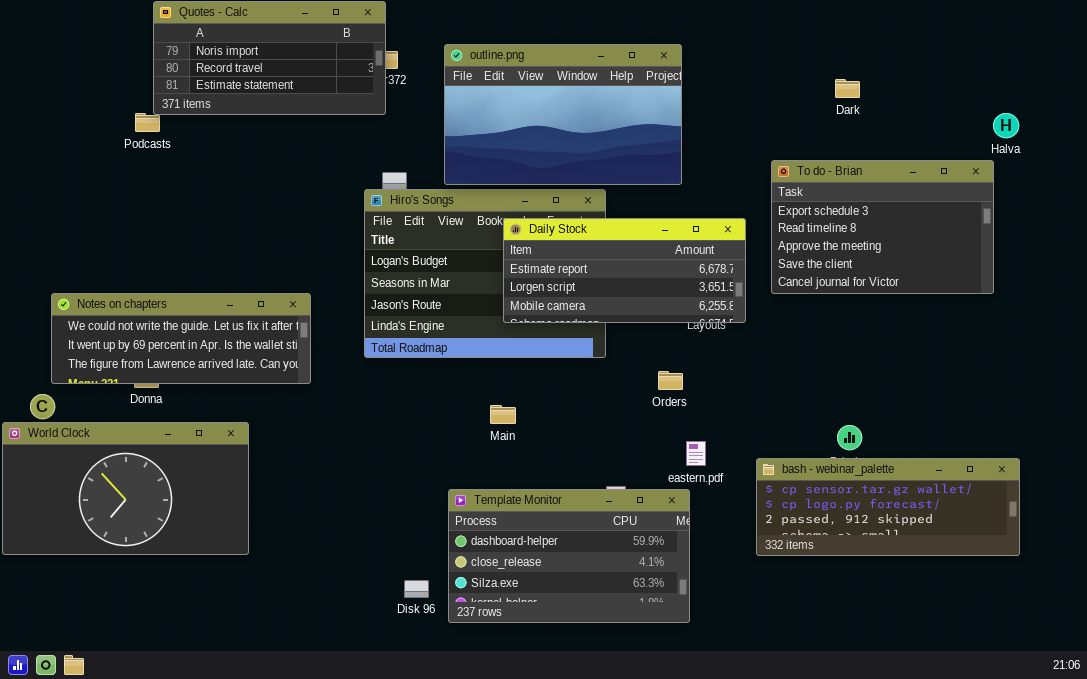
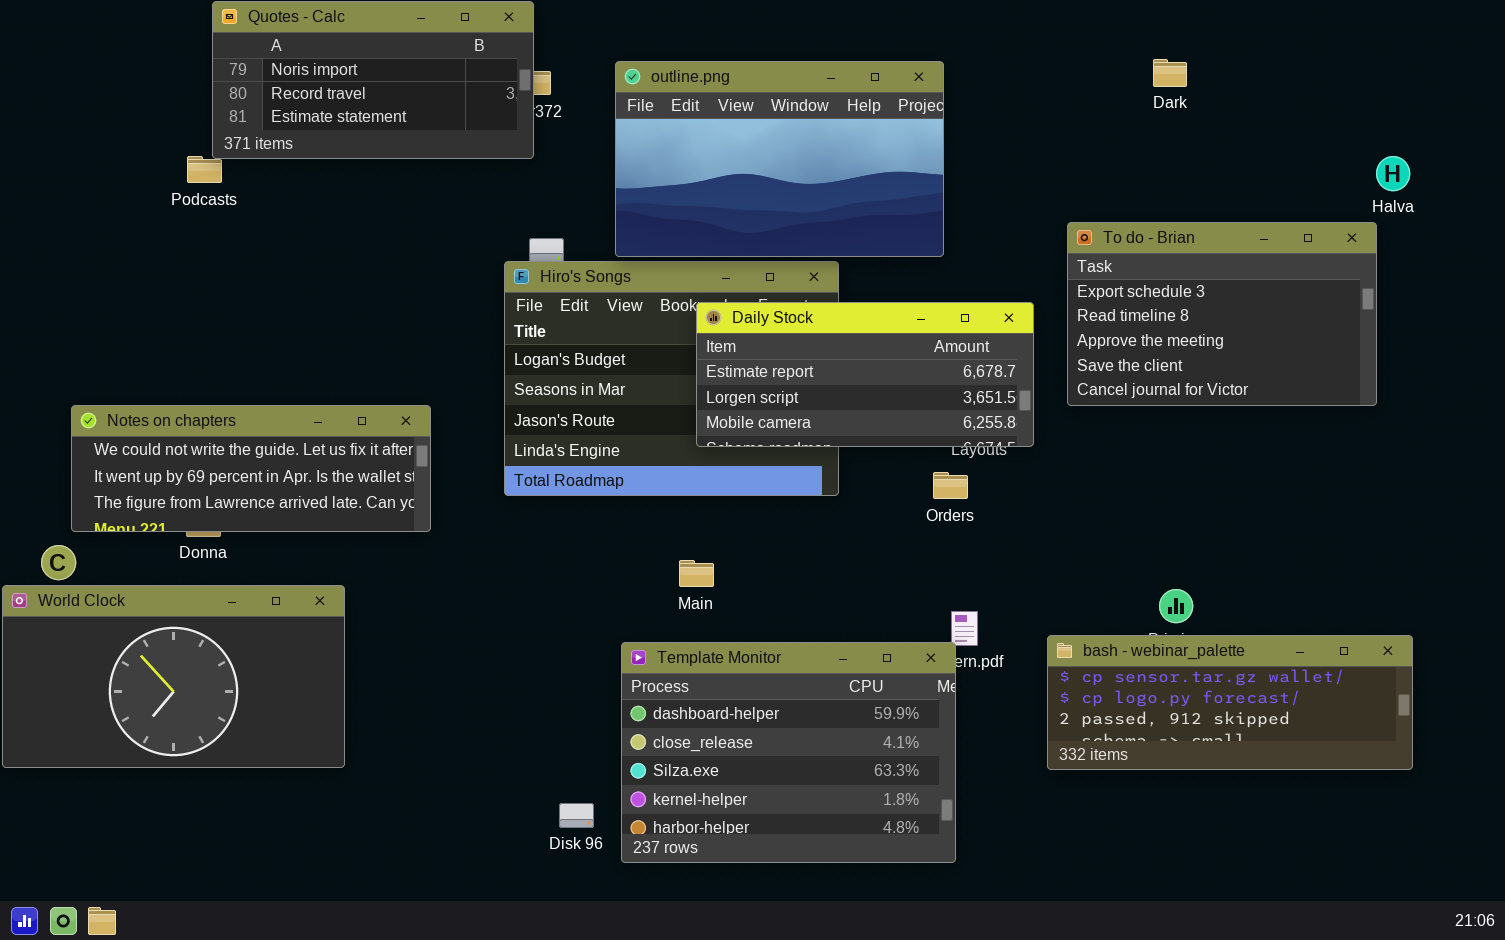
Dark: [835,79,860,98] -> [1153,59,1187,87], moved
Orders: [658,371,683,390] -> [933,472,968,499], moved
Template Monitor: [448,489,690,623] -> [621,642,956,863], resized

